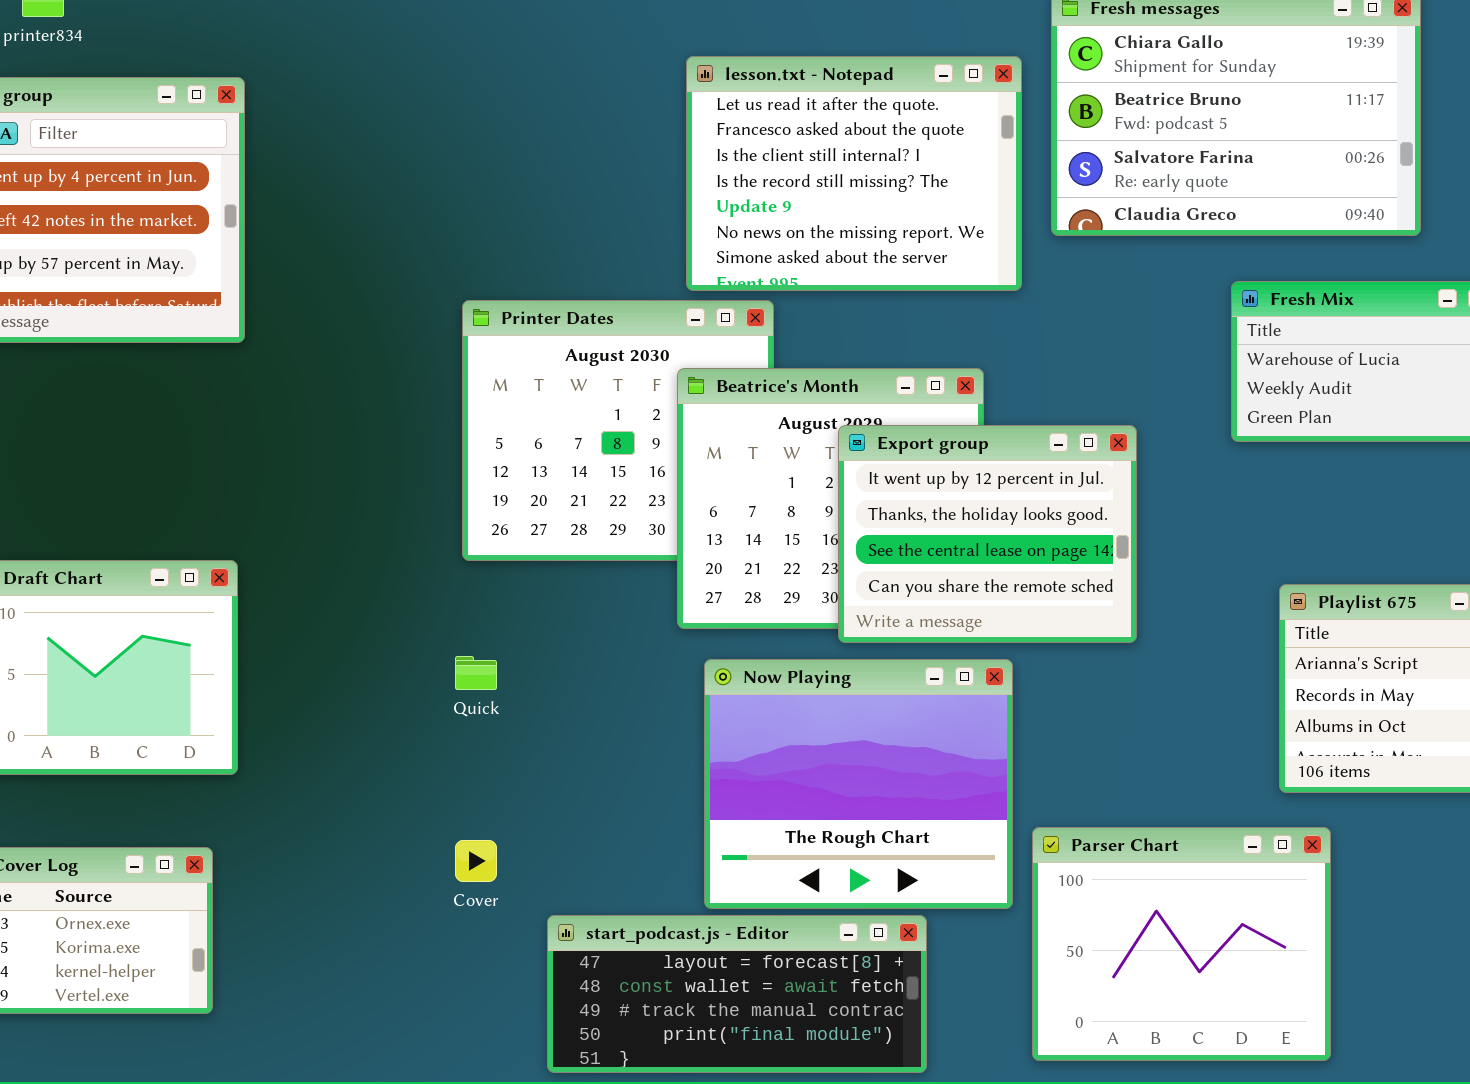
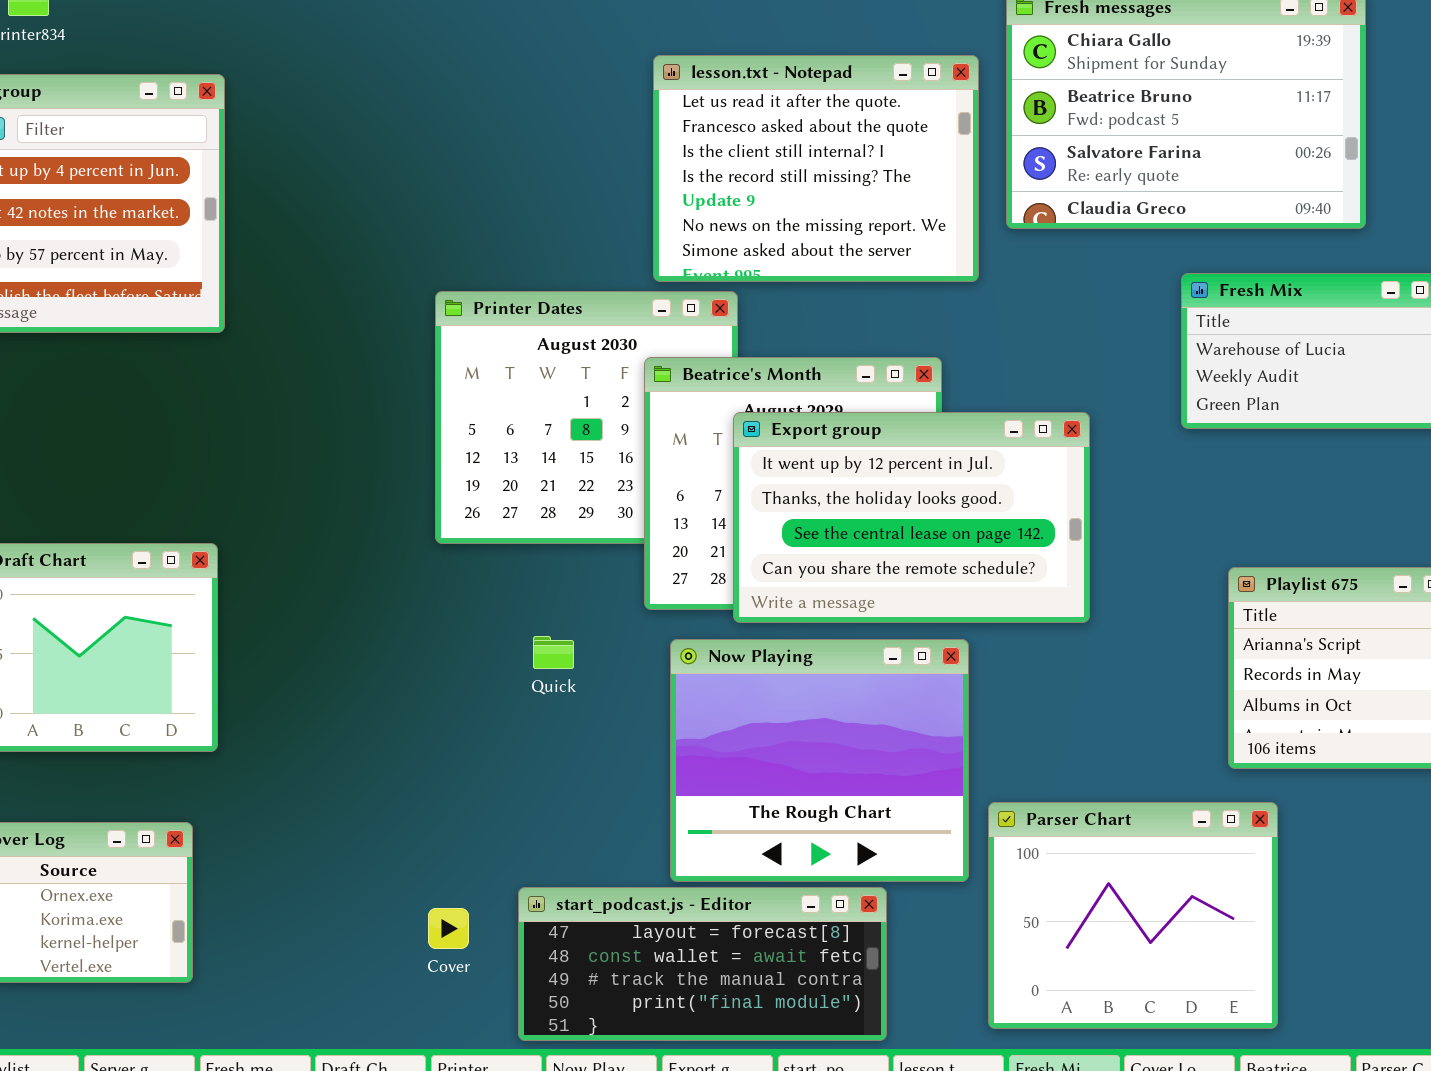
Export group: [838,425,1137,643] -> [733,412,1090,623], resized
Quick: [455,656,497,690] -> [533,636,574,669], moved
Cover: [455,840,497,882] -> [428,908,469,949], moved

